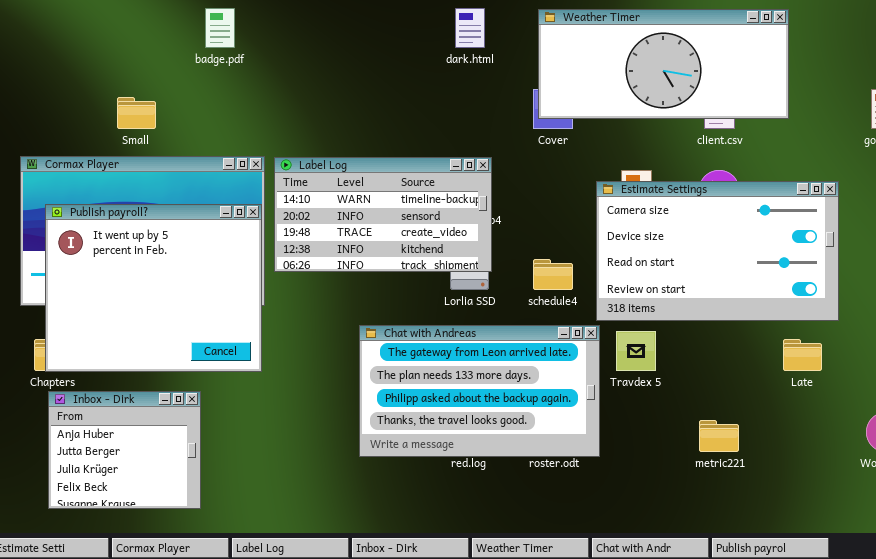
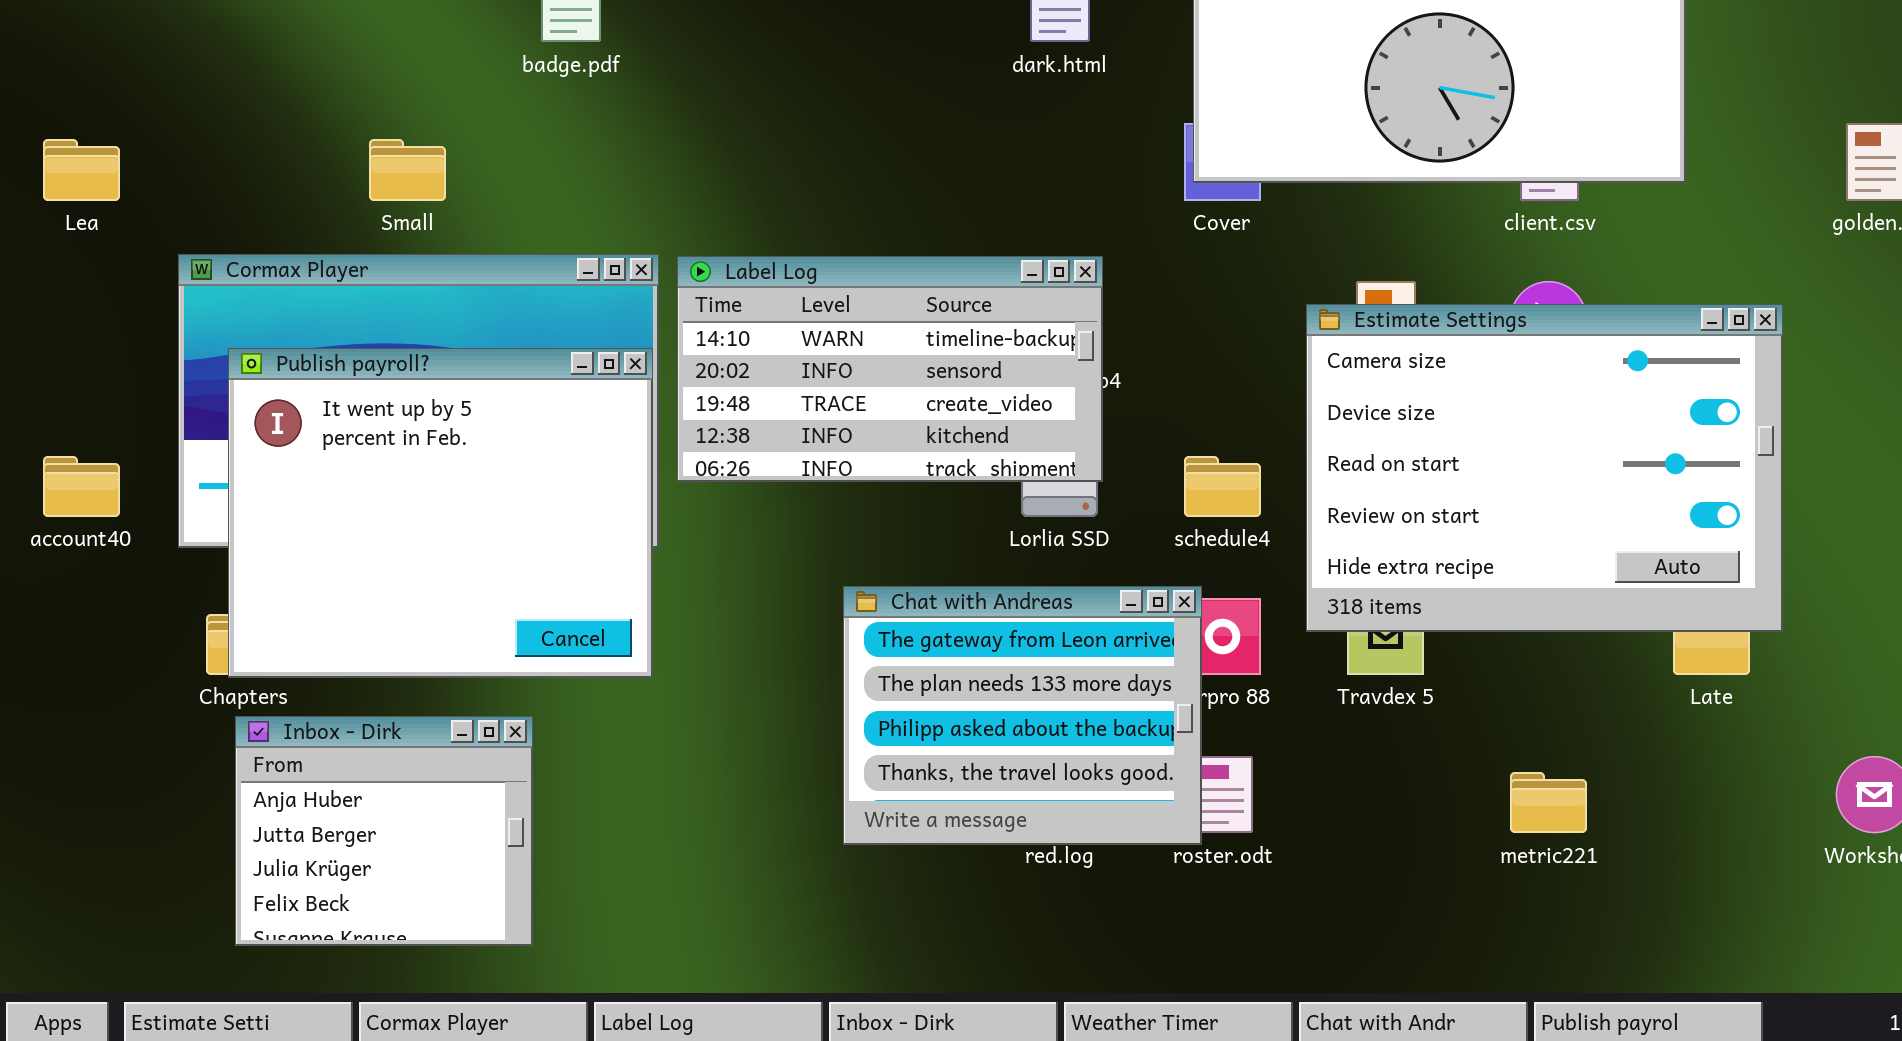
Estimate Settings: [596,181,839,321] -> [1306,304,1783,632], resized
Chat with Andreas: [359,325,600,457] -> [843,586,1202,845], resized

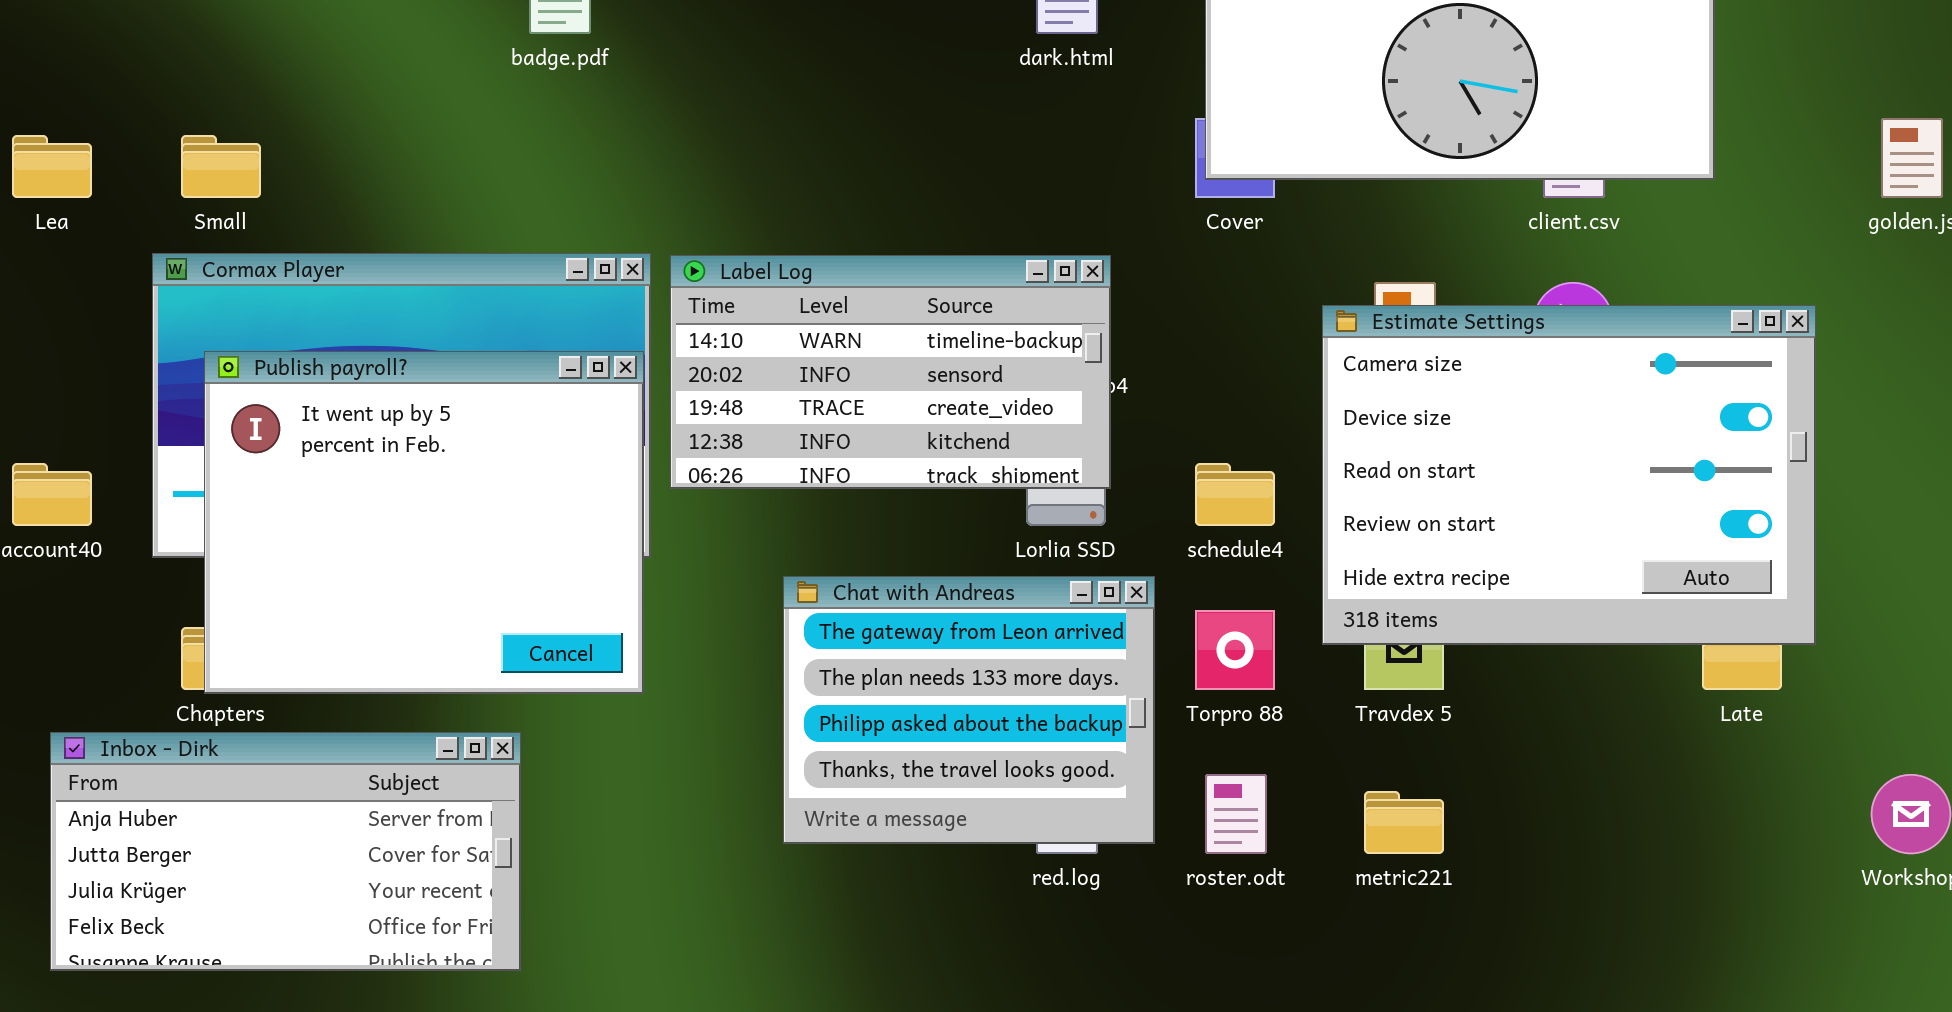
Small: [369,139,446,201] -> [181,135,261,198], moved
Chat with Andreas: [843,586,1202,845] -> [783,576,1155,844], moved
Inbox - Dirk: [235,716,533,946] -> [50,732,521,971], resized
metric221: [1510,772,1587,833] -> [1364,791,1444,854], moved

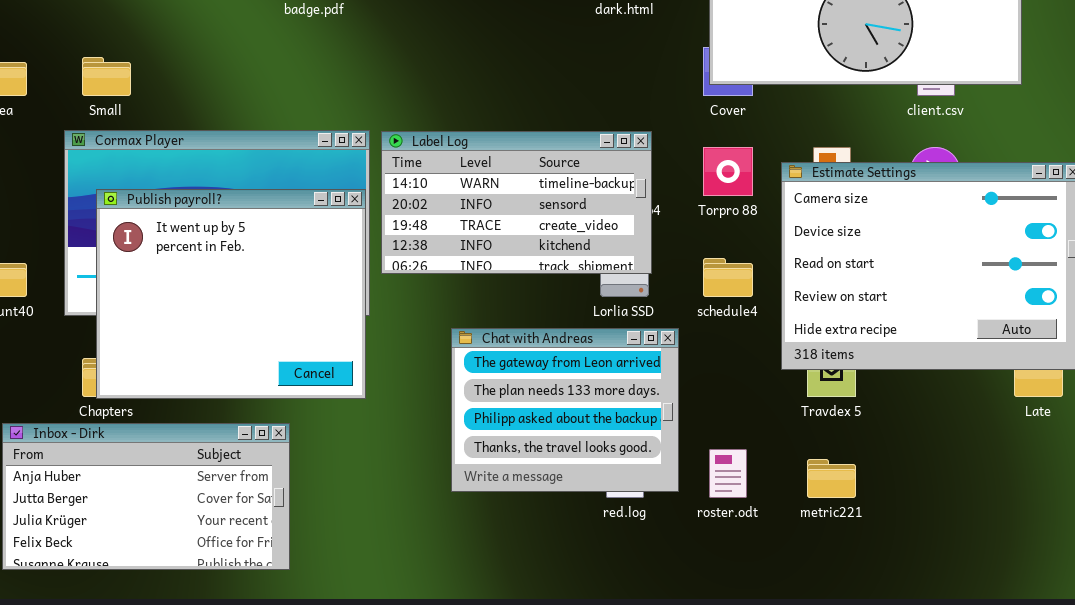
Torpro 88: [1195,610,1275,690] -> [703,147,753,196], moved

